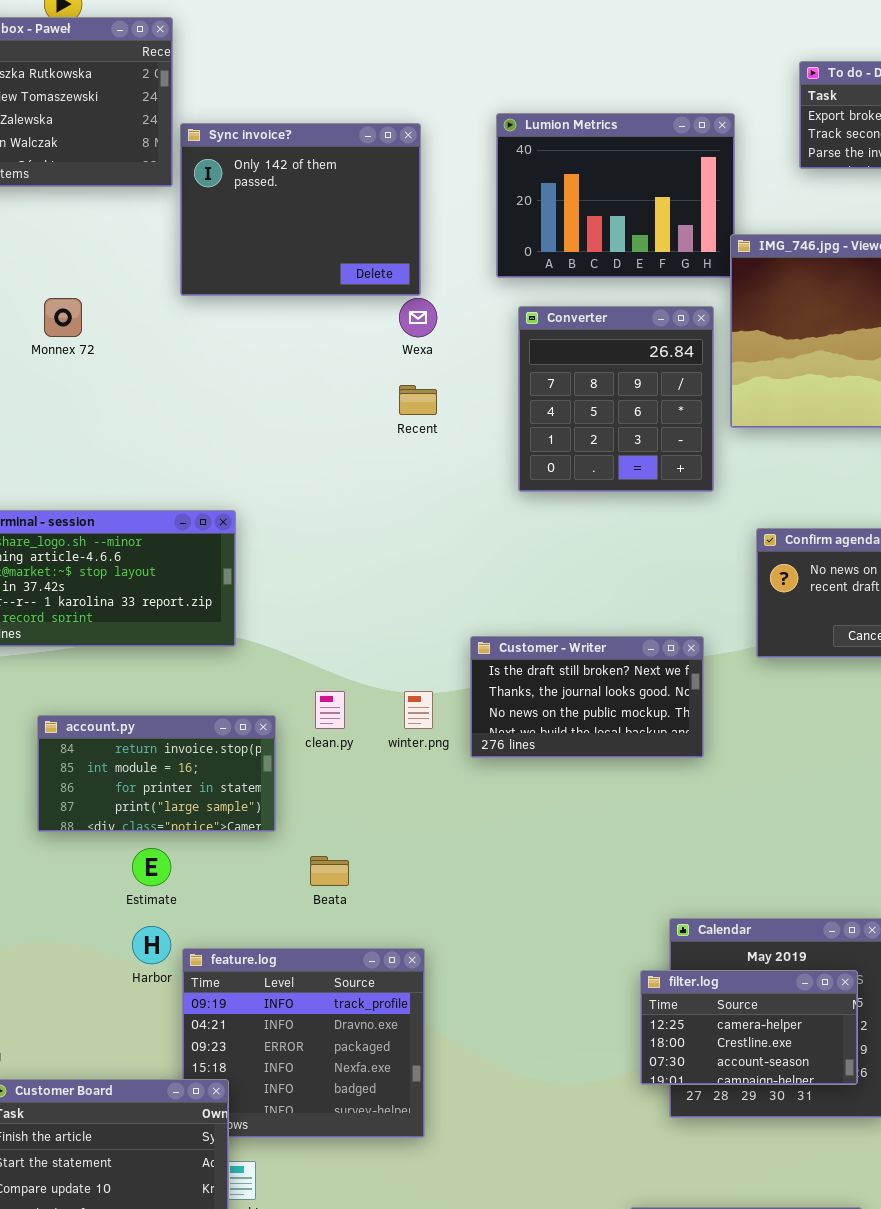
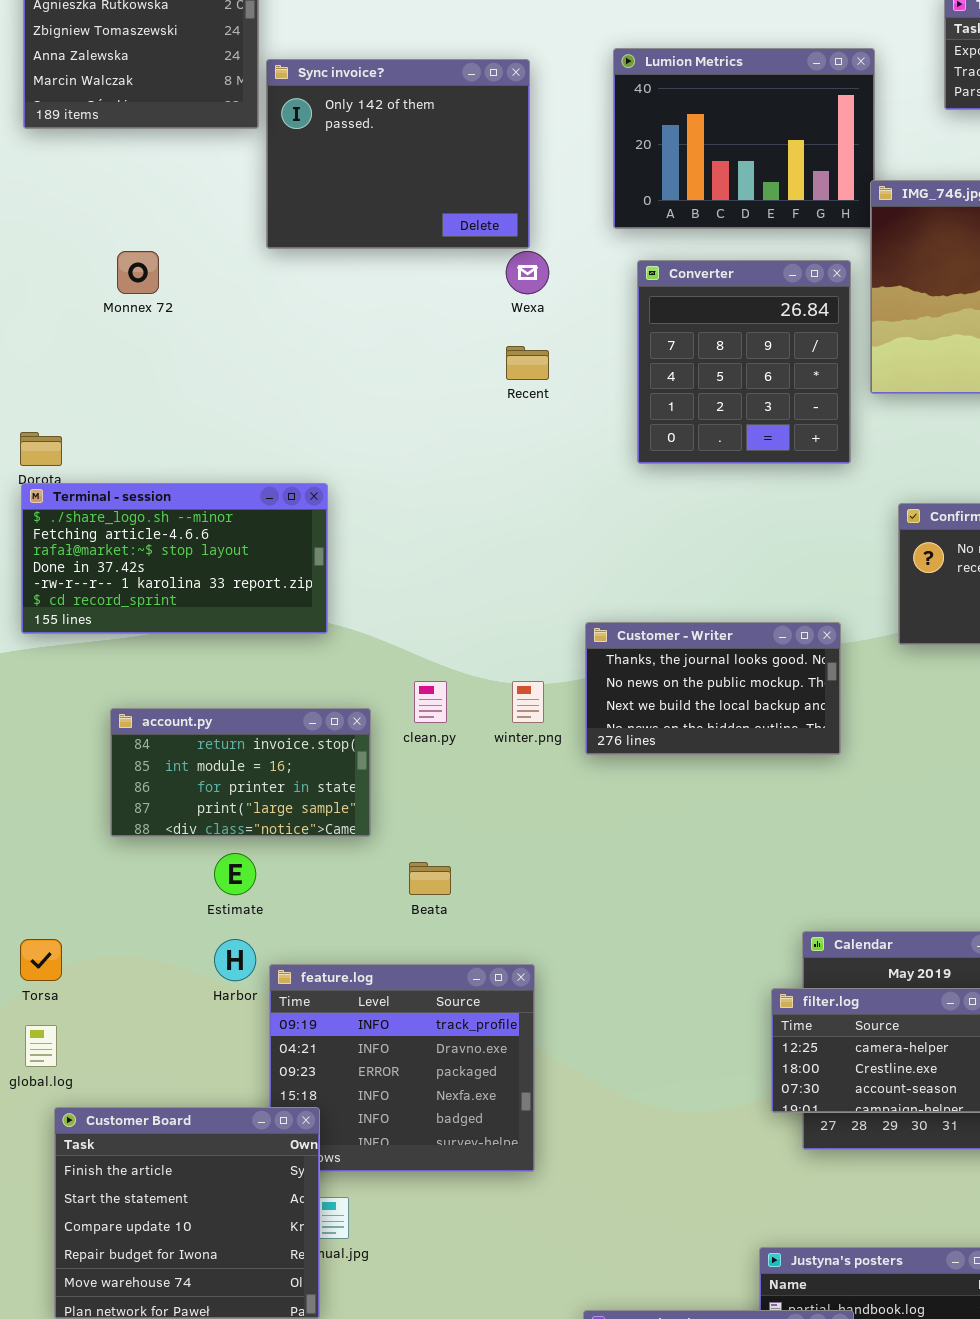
Customer - Writer: [470,636,704,758] -> [585,622,841,755], scrolled down 1 row

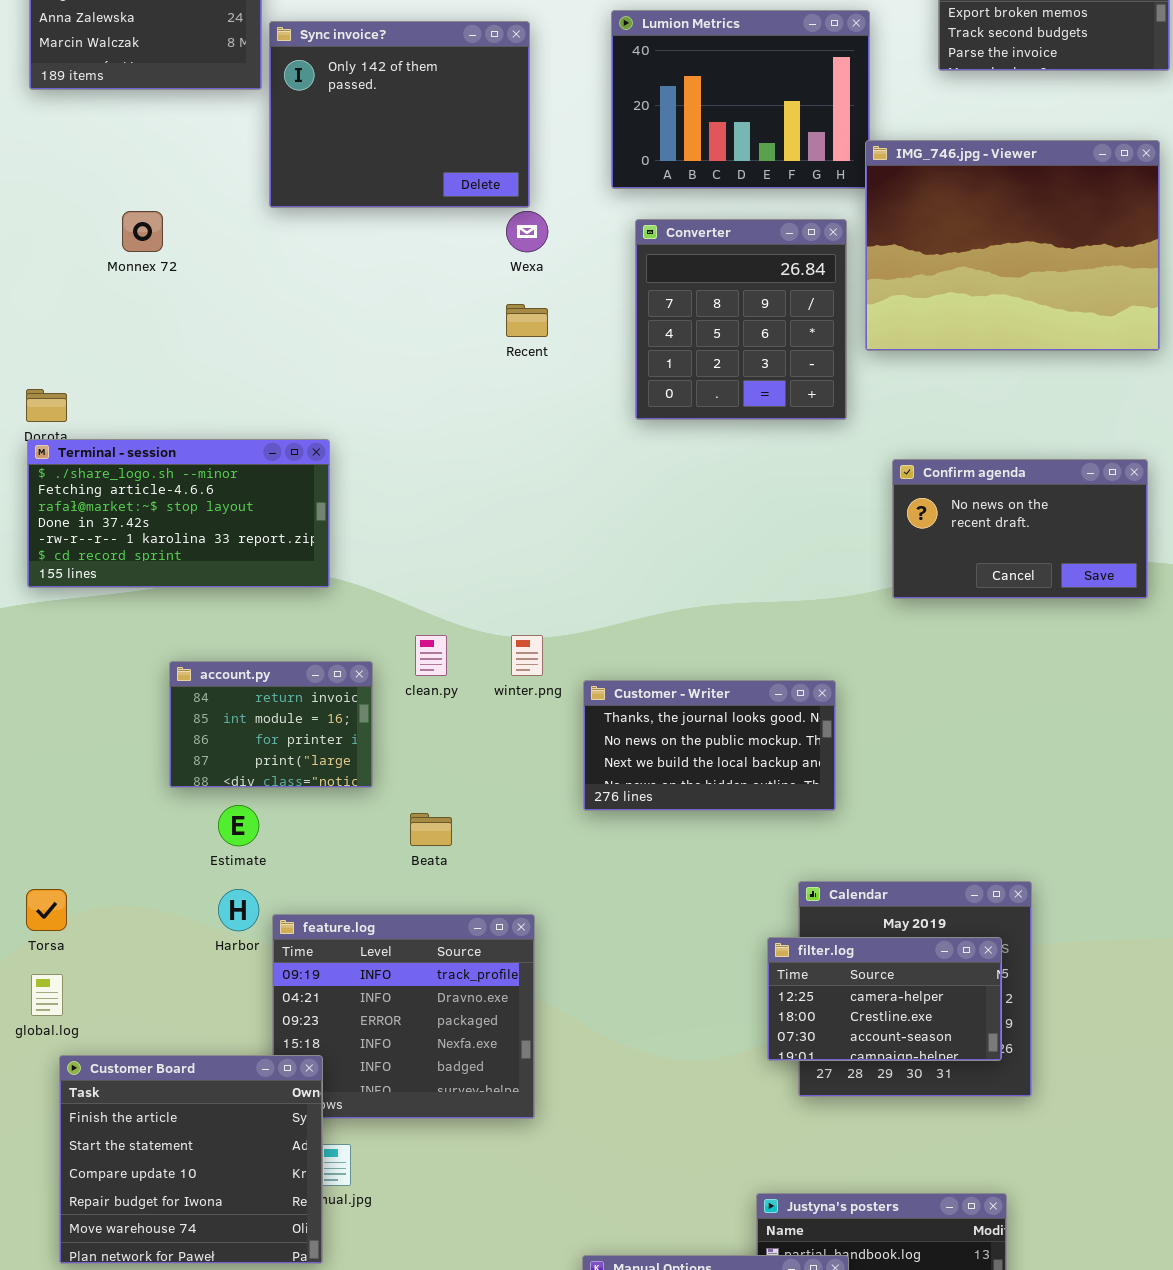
Customer - Writer: [585,622,841,755] -> [583,680,836,811], moved
account.py: [110,708,371,837] -> [169,661,373,788], resized

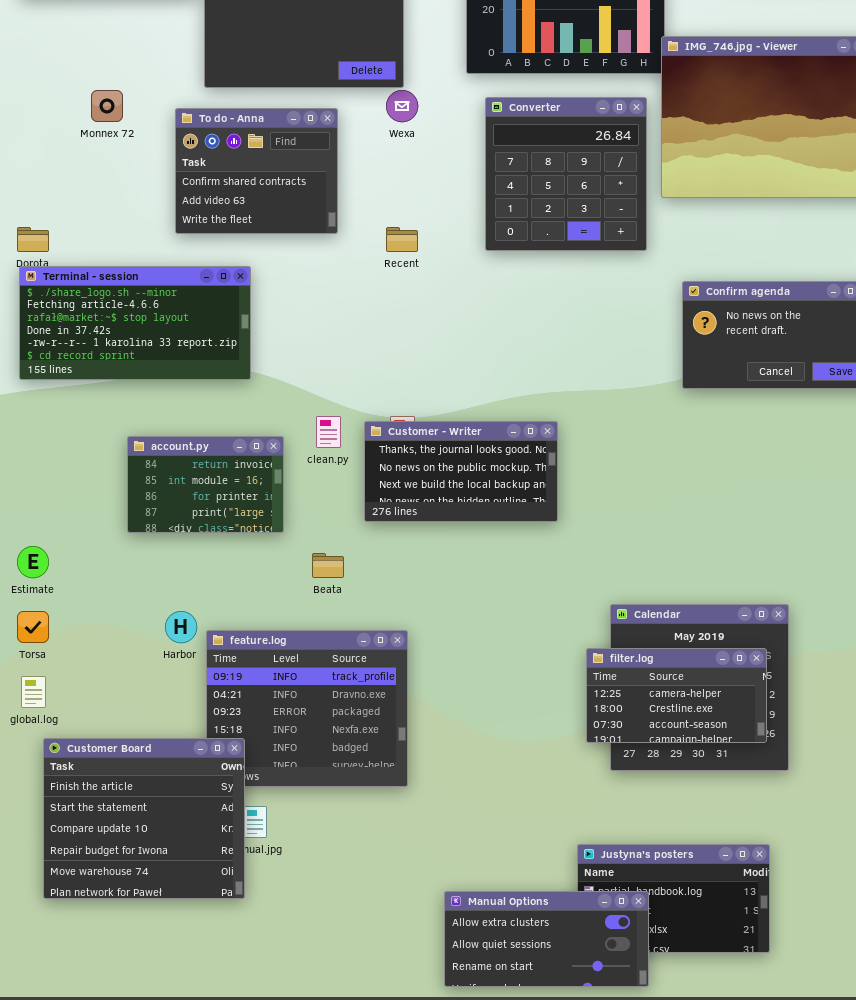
To do - Anna: none -> [175,108,338,234], opened
Recent: [506,304,548,337] -> [386,227,418,252], moved
Customer - Writer: [583,680,836,811] -> [364,421,558,522], moved
Estimate: [218,805,259,846] -> [17,546,49,578], moved

